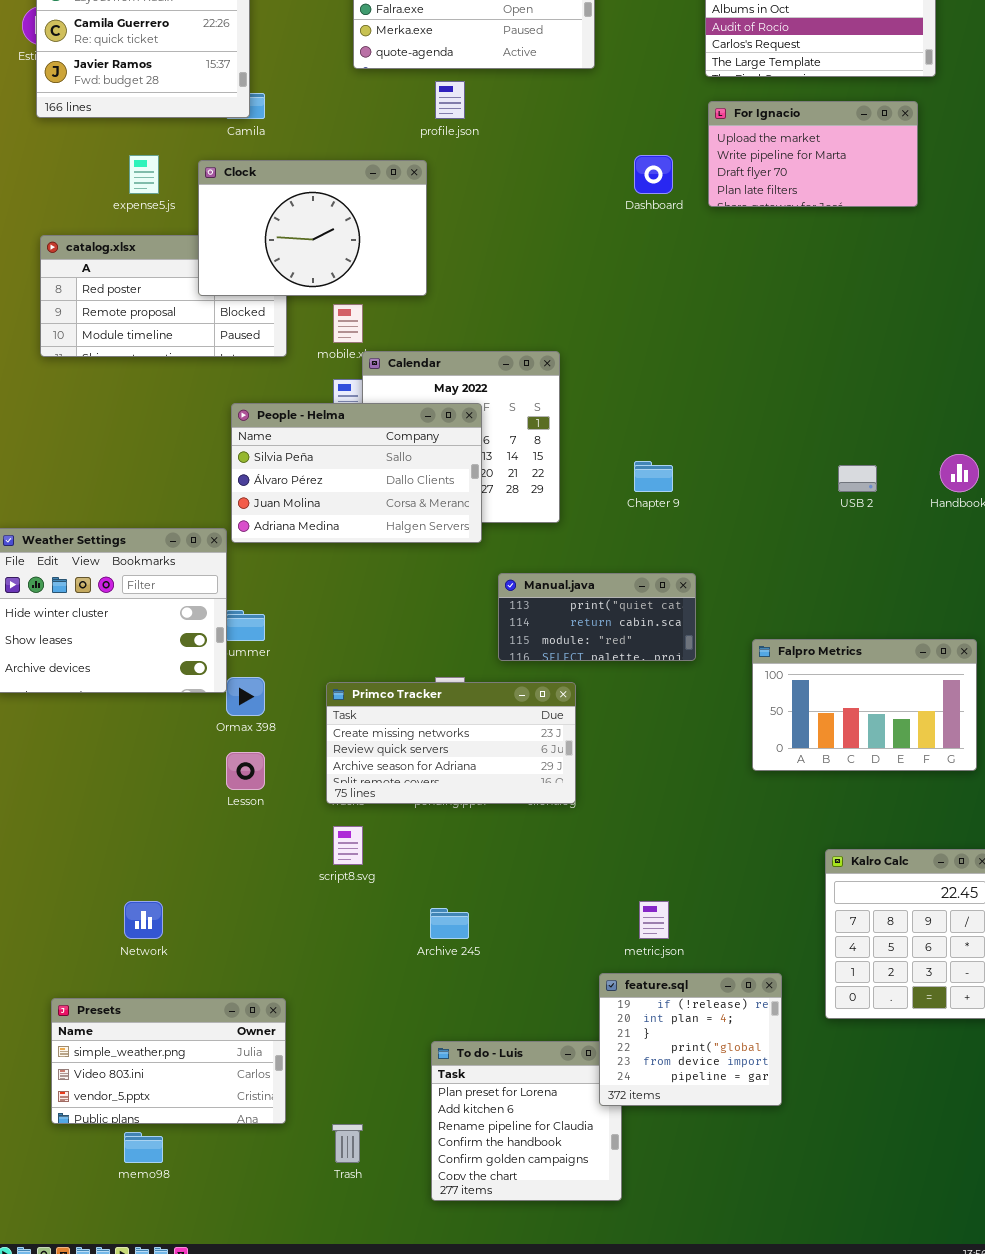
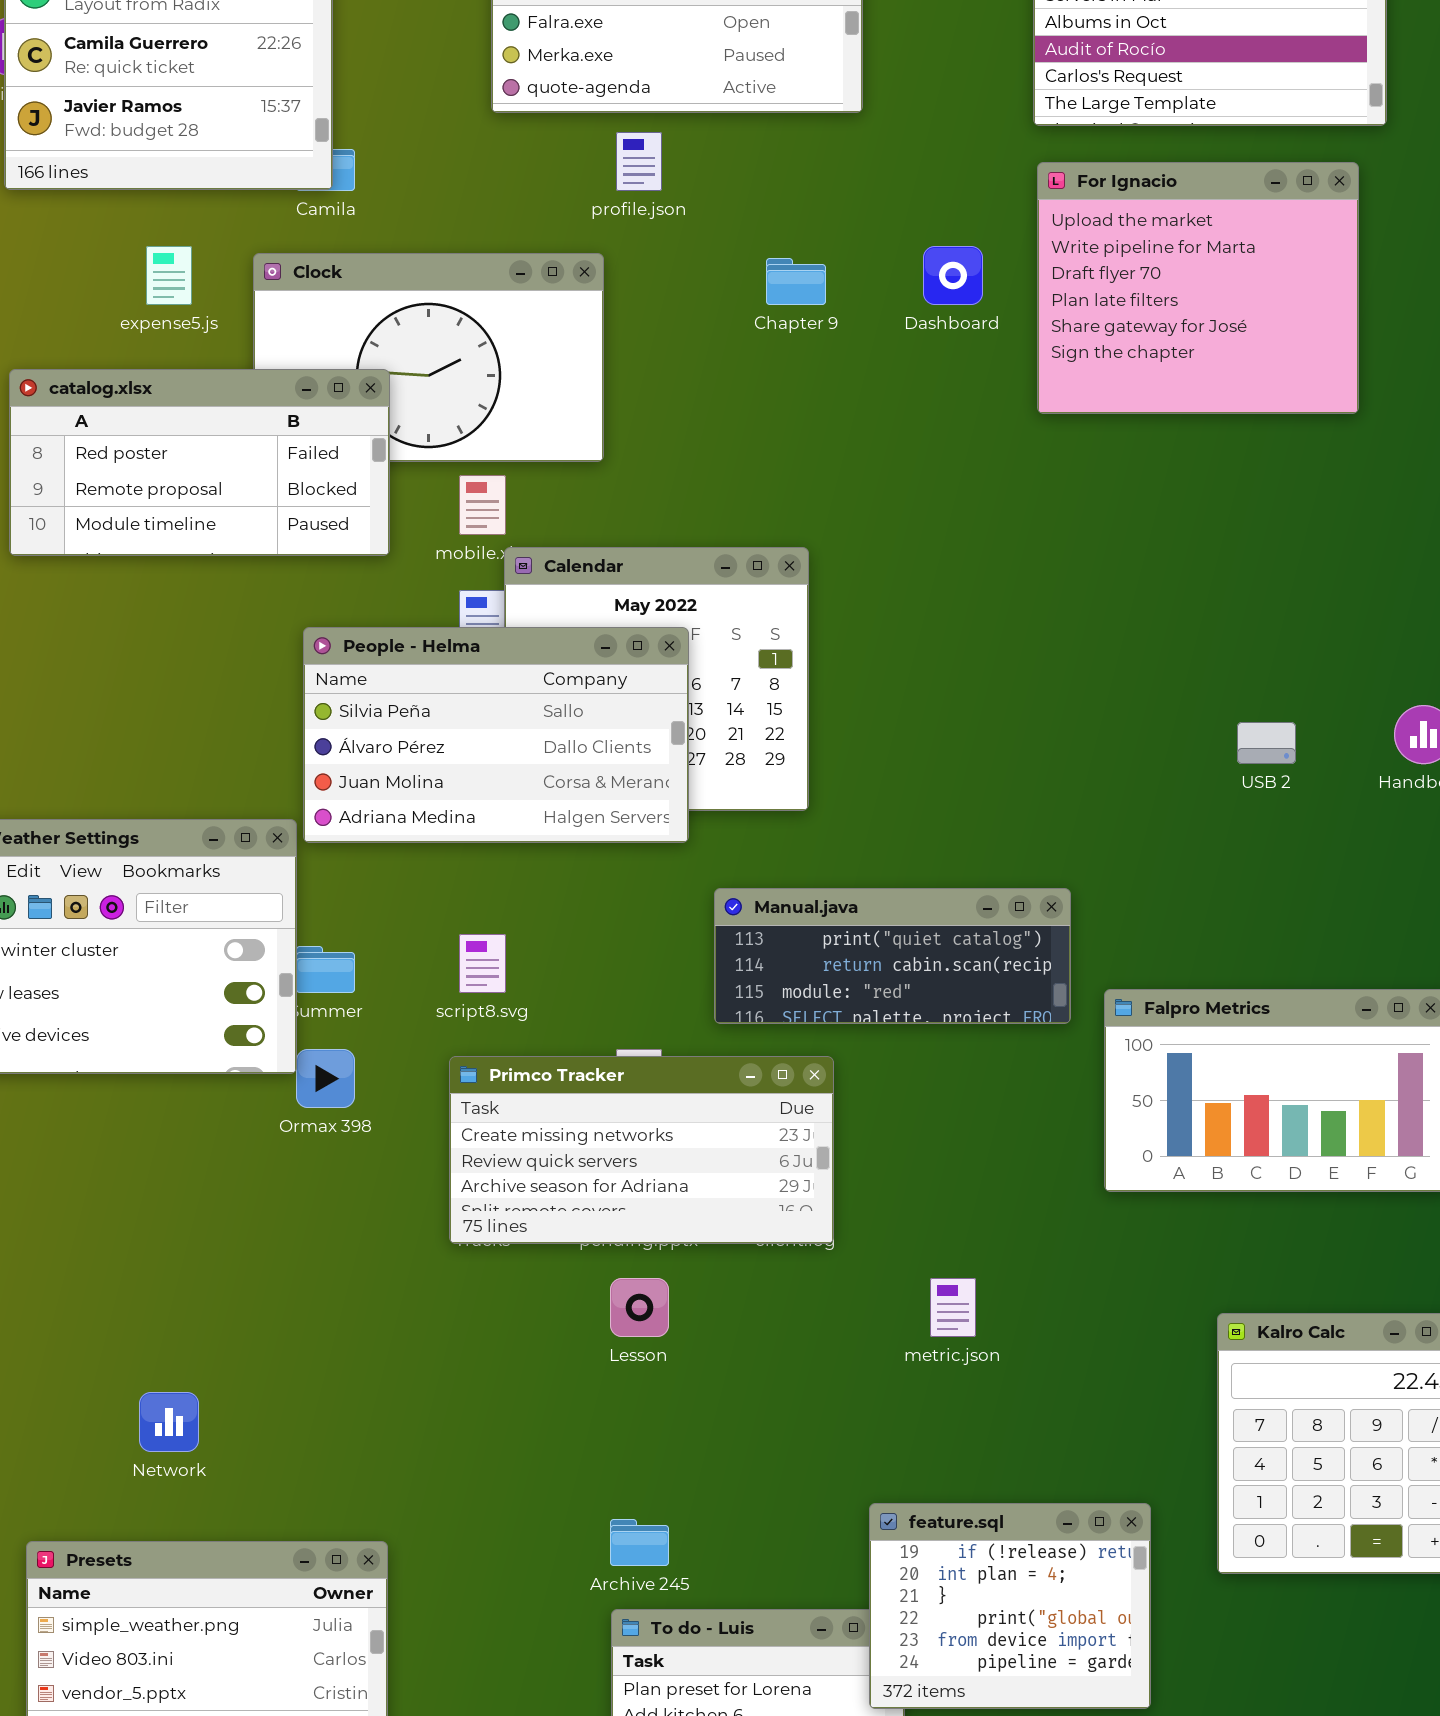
For Ignacio: [708,101,918,207] -> [1037,162,1359,414], resized
catalog.xlsx: [40,235,287,357] -> [9,369,390,556], raised
Chapter 9: [634,461,673,492] -> [766,258,826,305], moved
Manual.java: [498,573,696,661] -> [714,888,1071,1024], resized
Lesson: [226,752,265,790] -> [610,1278,669,1337], moved
script8.svg: [333,826,363,865] -> [459,934,506,993], moved
metric.json: [639,901,669,939] -> [930,1278,976,1337], moved
Archive 245: [430,908,469,939] -> [610,1519,669,1566], moved

